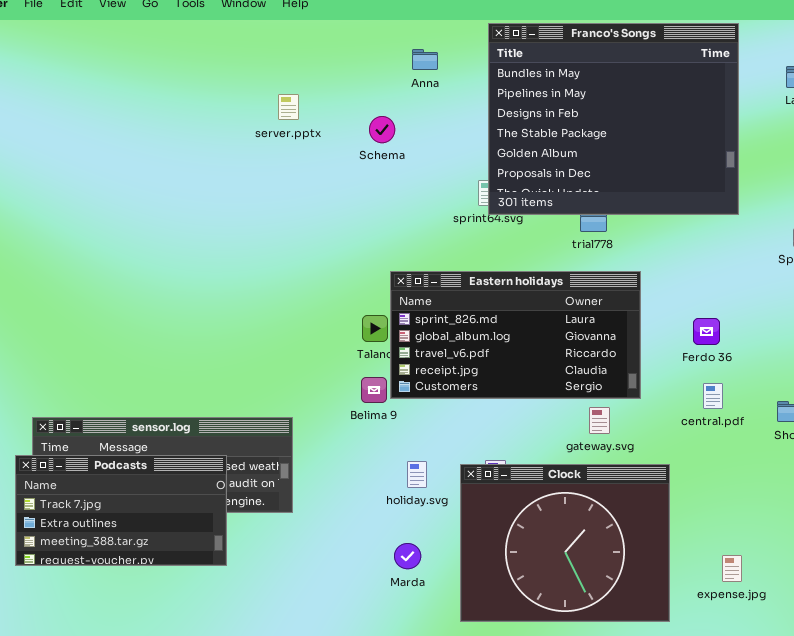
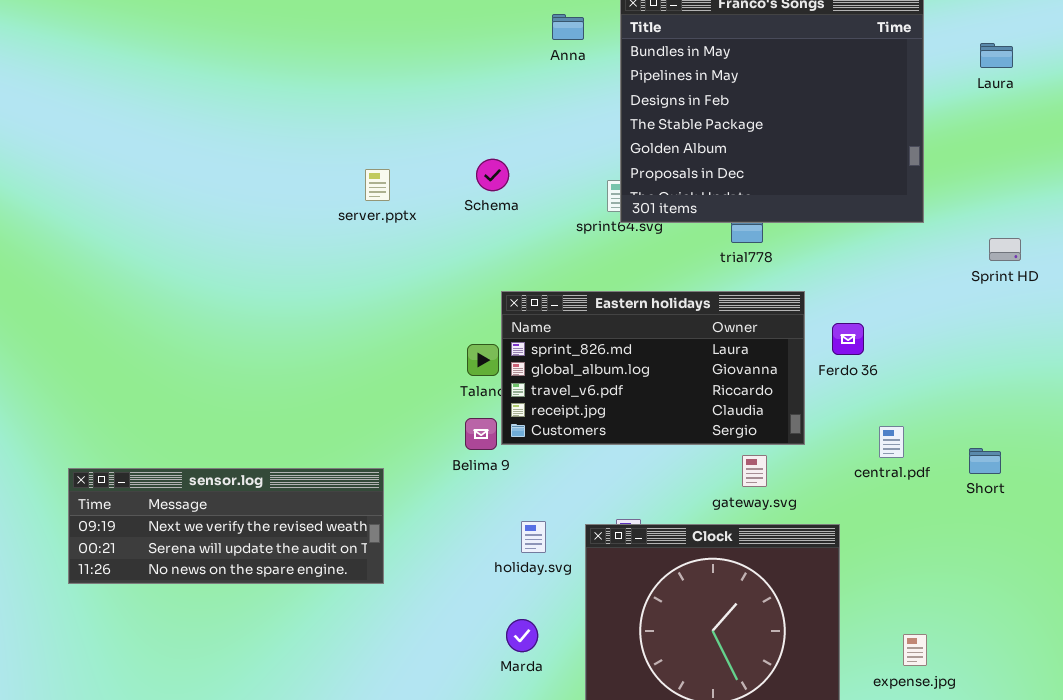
Anna: [412,49,438,70] -> [552,14,584,40], moved
server.pptx: [278,94,299,120] -> [365,169,390,201], moved
Schema: [369,116,395,143] -> [476,159,509,191], moved
Ferdo 36: [693,318,720,345] -> [832,323,864,355], moved
Podcasts: [15,455,227,566] -> none, closed

